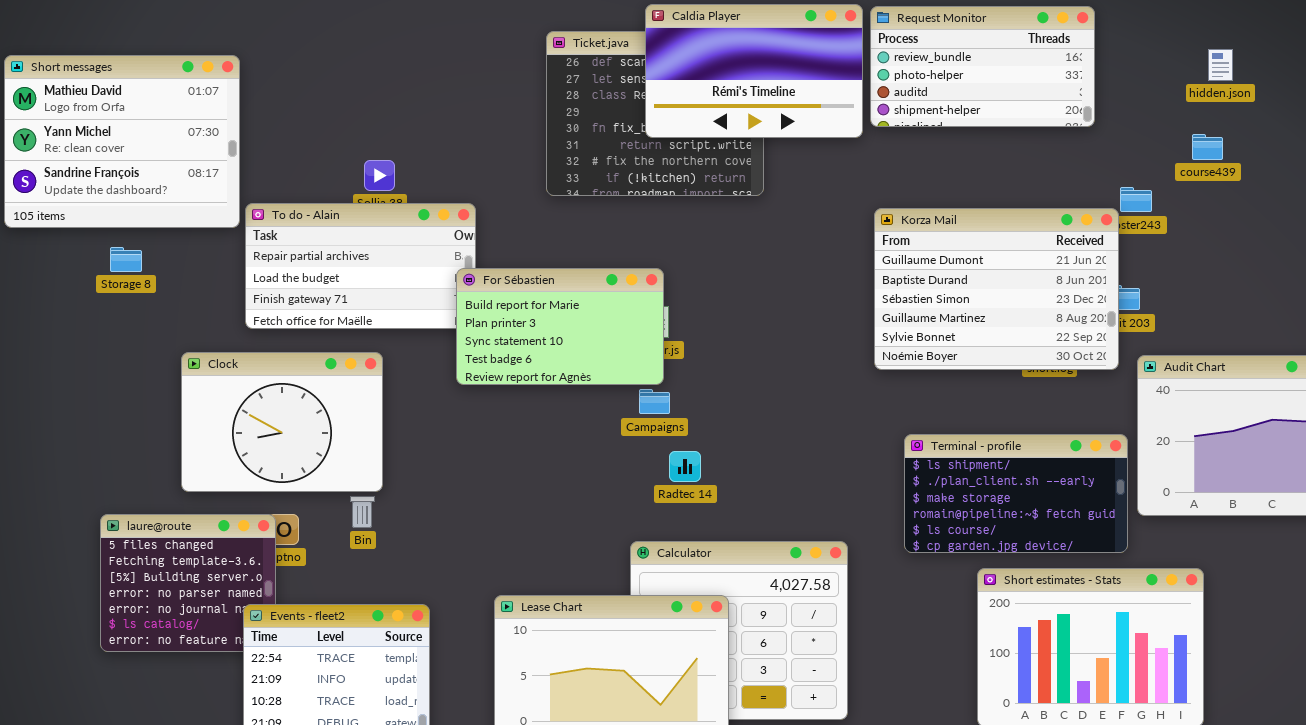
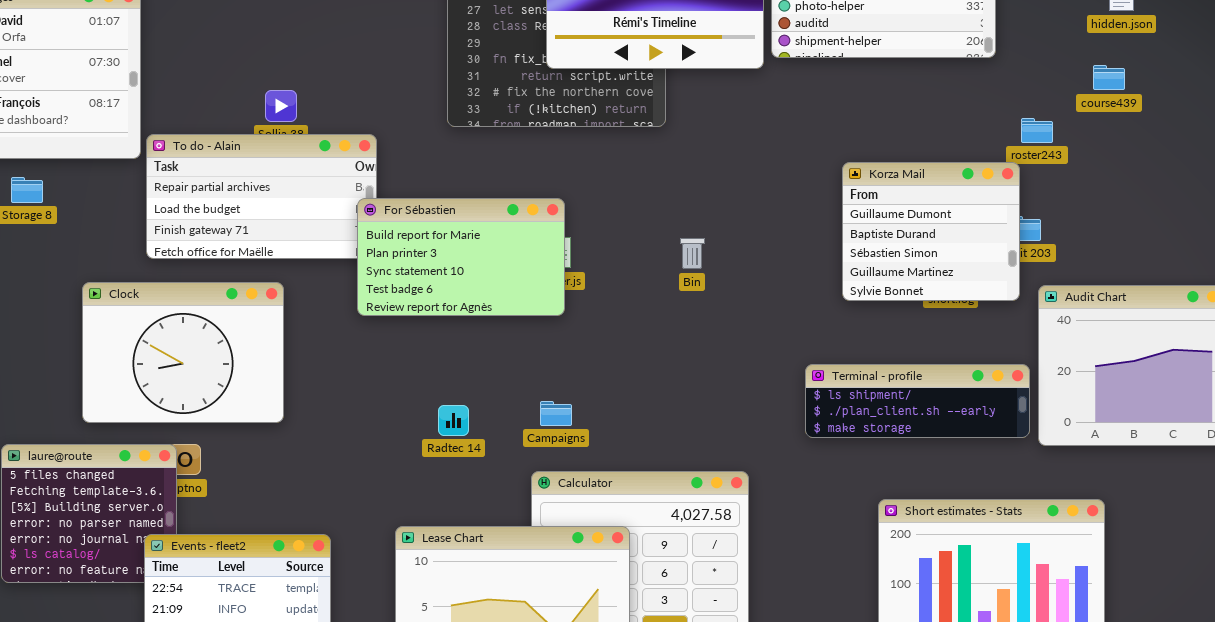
Korza Mail: [874,208,1119,370] -> [842,162,1020,301], resized
Campaigns: [639,389,670,414] -> [540,401,572,426], moved
Terminal - profile: [904,434,1128,553] -> [805,364,1030,438], resized
Radtec 14: [669,451,701,482] -> [438,405,469,436], moved
Bin: [350,496,375,528] -> [680,238,705,269], moved

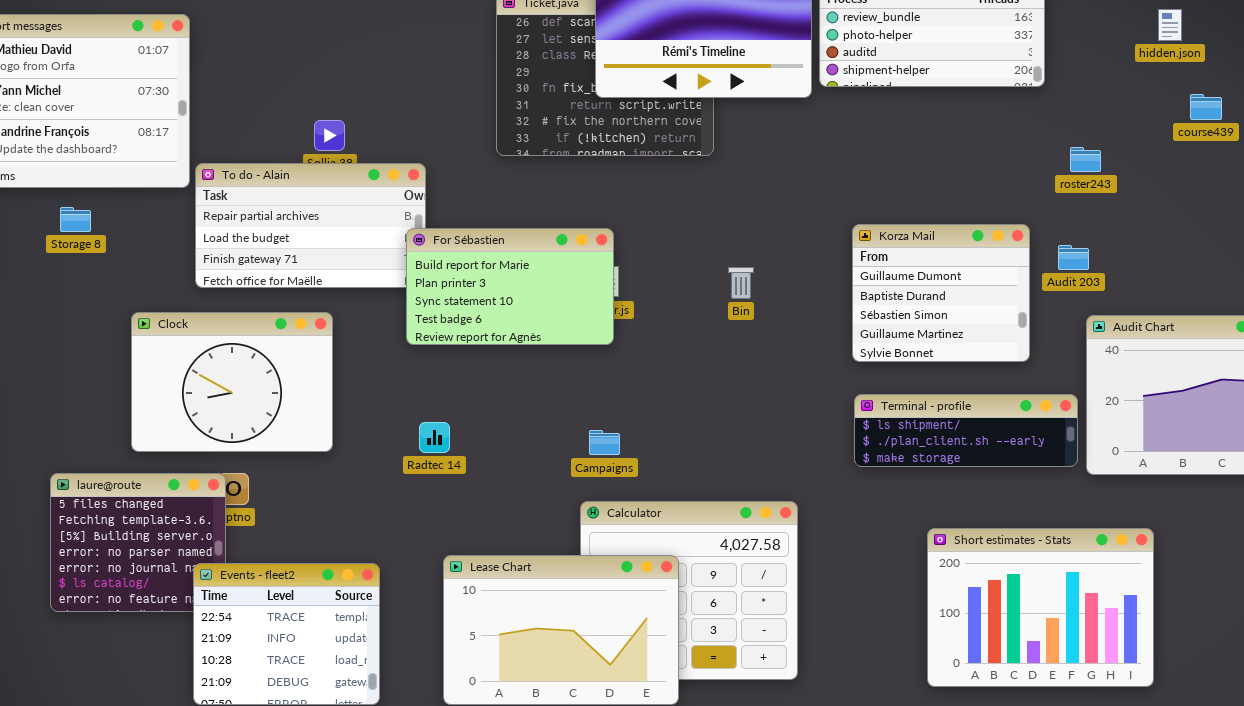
course439: [1093,65,1125,90] -> [1190,94,1222,120], moved
Korza Mail: [842,162,1020,301] -> [852,224,1030,362], moved
Radtec 14: [438,405,469,436] -> [419,422,450,453], moved

